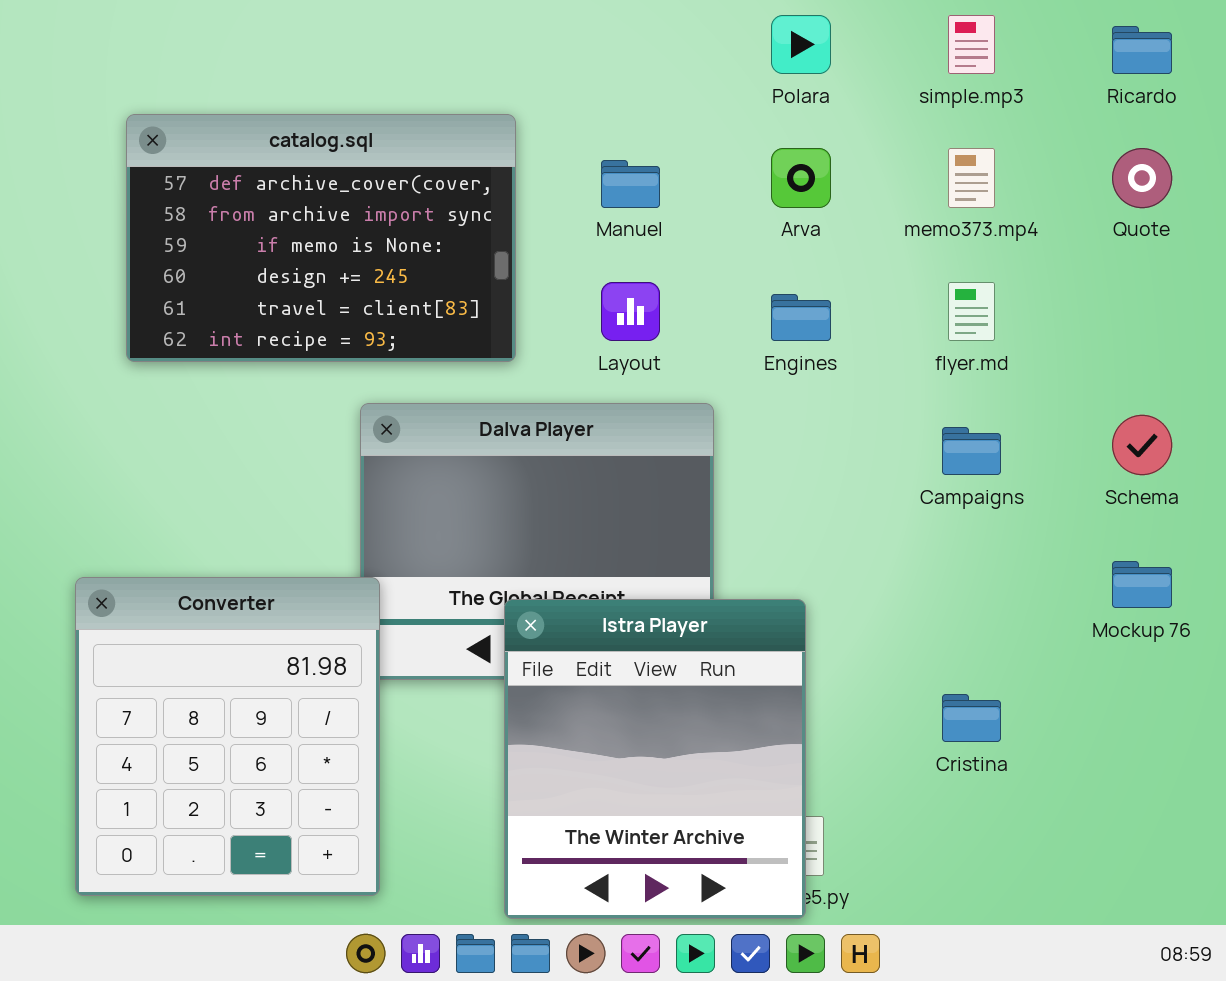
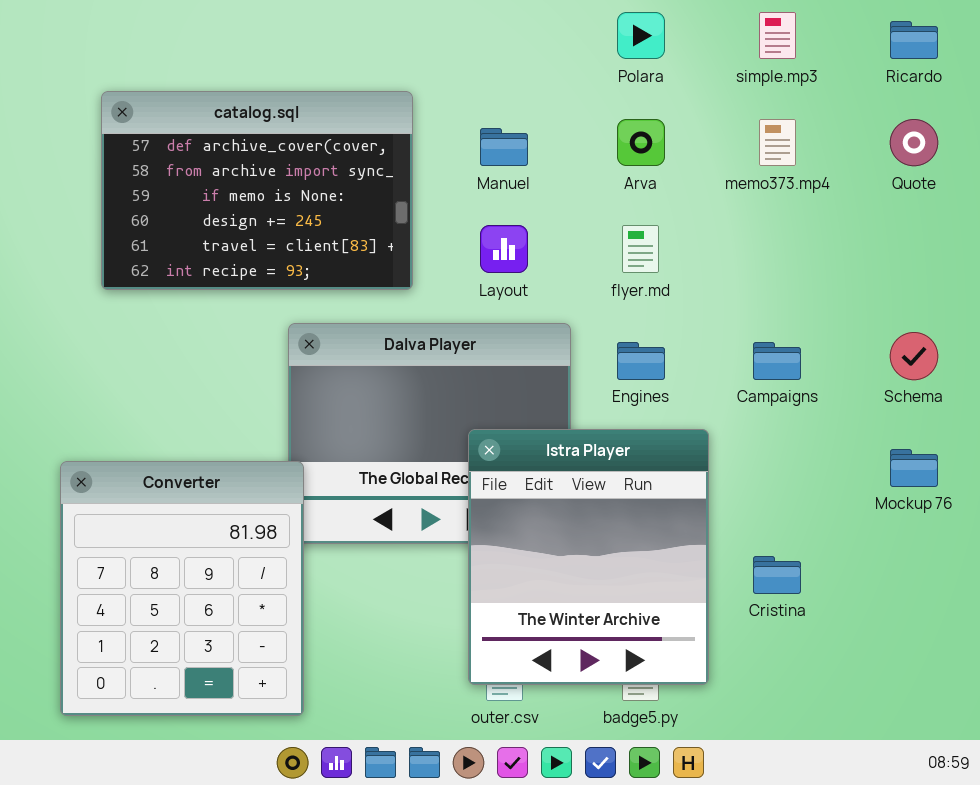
flyer.md: [948,282,995,341] -> [622,225,659,273], moved
Engines: [771,294,831,341] -> [617,342,665,380], moved
Istra Player: [504,599,806,919] -> [468,429,709,685], moved

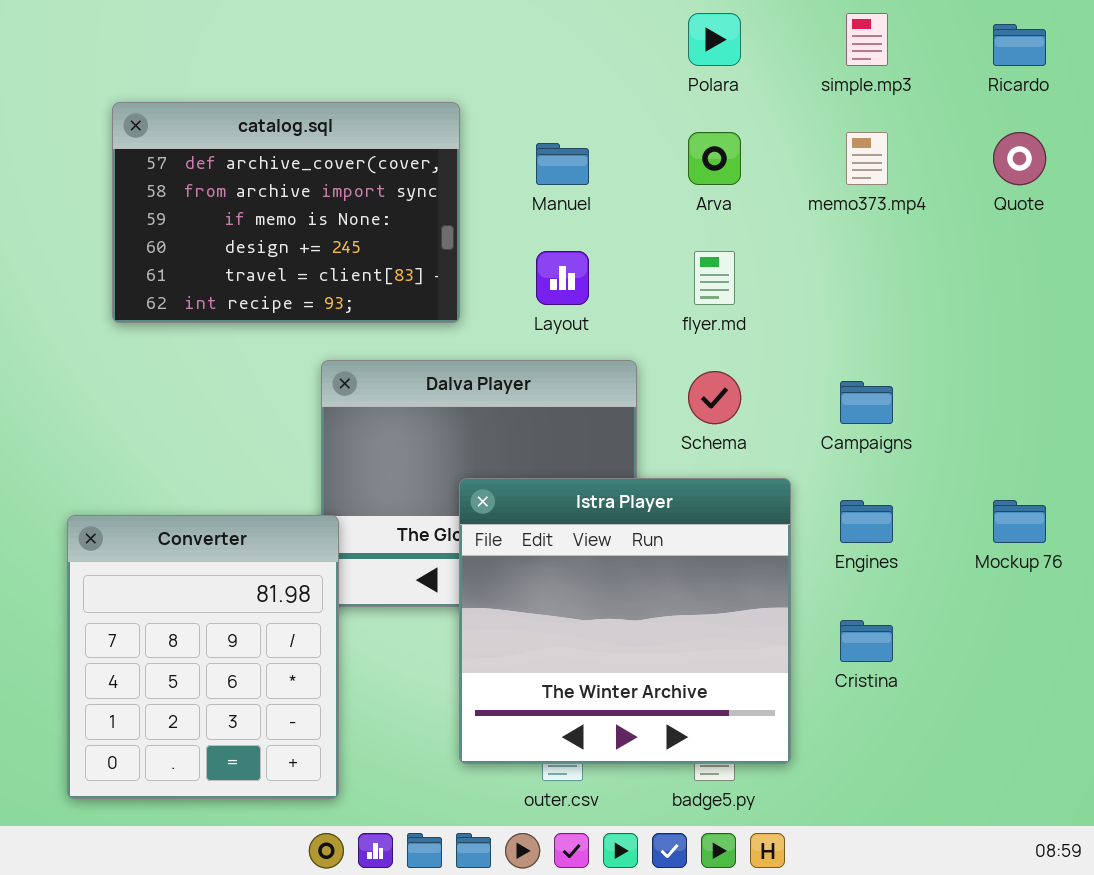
Schema: [890,332,938,380] -> [688,371,741,424], moved
Engines: [617,342,665,380] -> [840,500,893,543], moved
Istra Player: [468,429,709,685] -> [459,478,791,764], resized

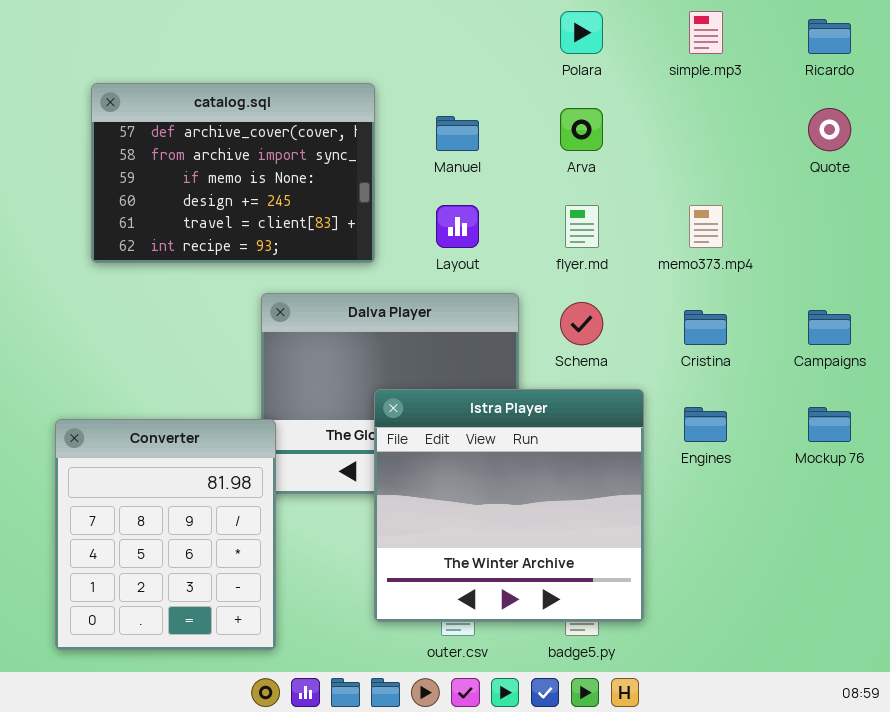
memo373.mp4: [846,132,888,185] -> [689,205,723,248], moved
Campaigns: [840,381,893,424] -> [808,310,851,345], moved
Cristina: [840,620,893,662] -> [684,310,727,345], moved

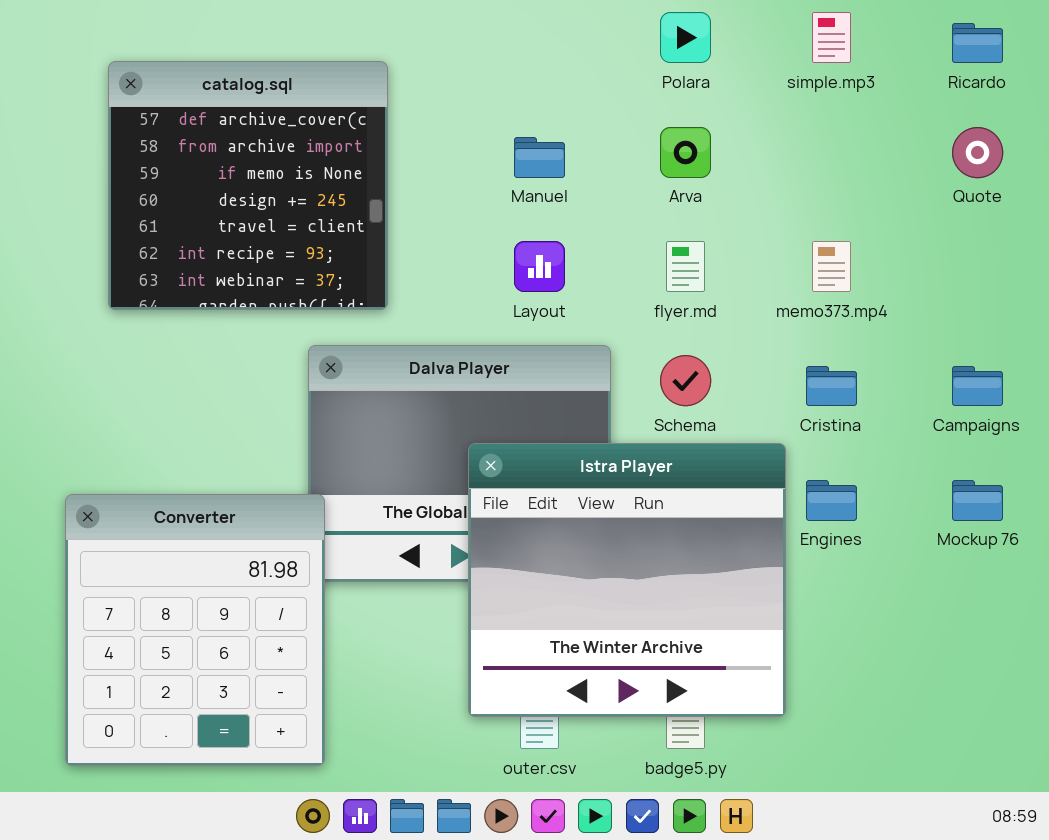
catalog.sql: [91,83,375,263] -> [108,61,388,310], resized
Istra Player: [374,389,644,622] -> [468,443,786,717], moved

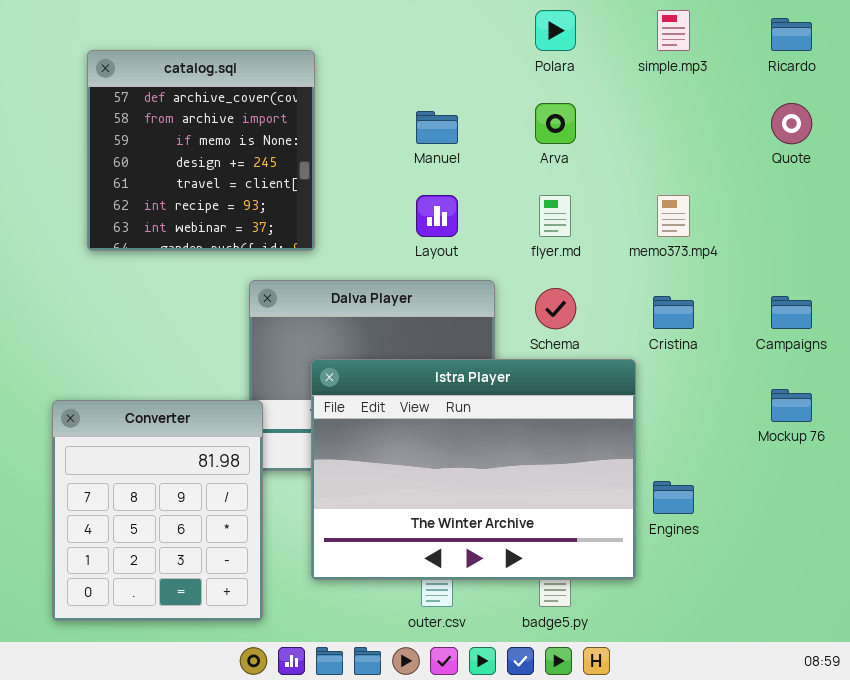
Istra Player: [468,443,786,717] -> [311,359,636,580], resized
Engines: [806,480,857,521] -> [653,481,694,514], moved

